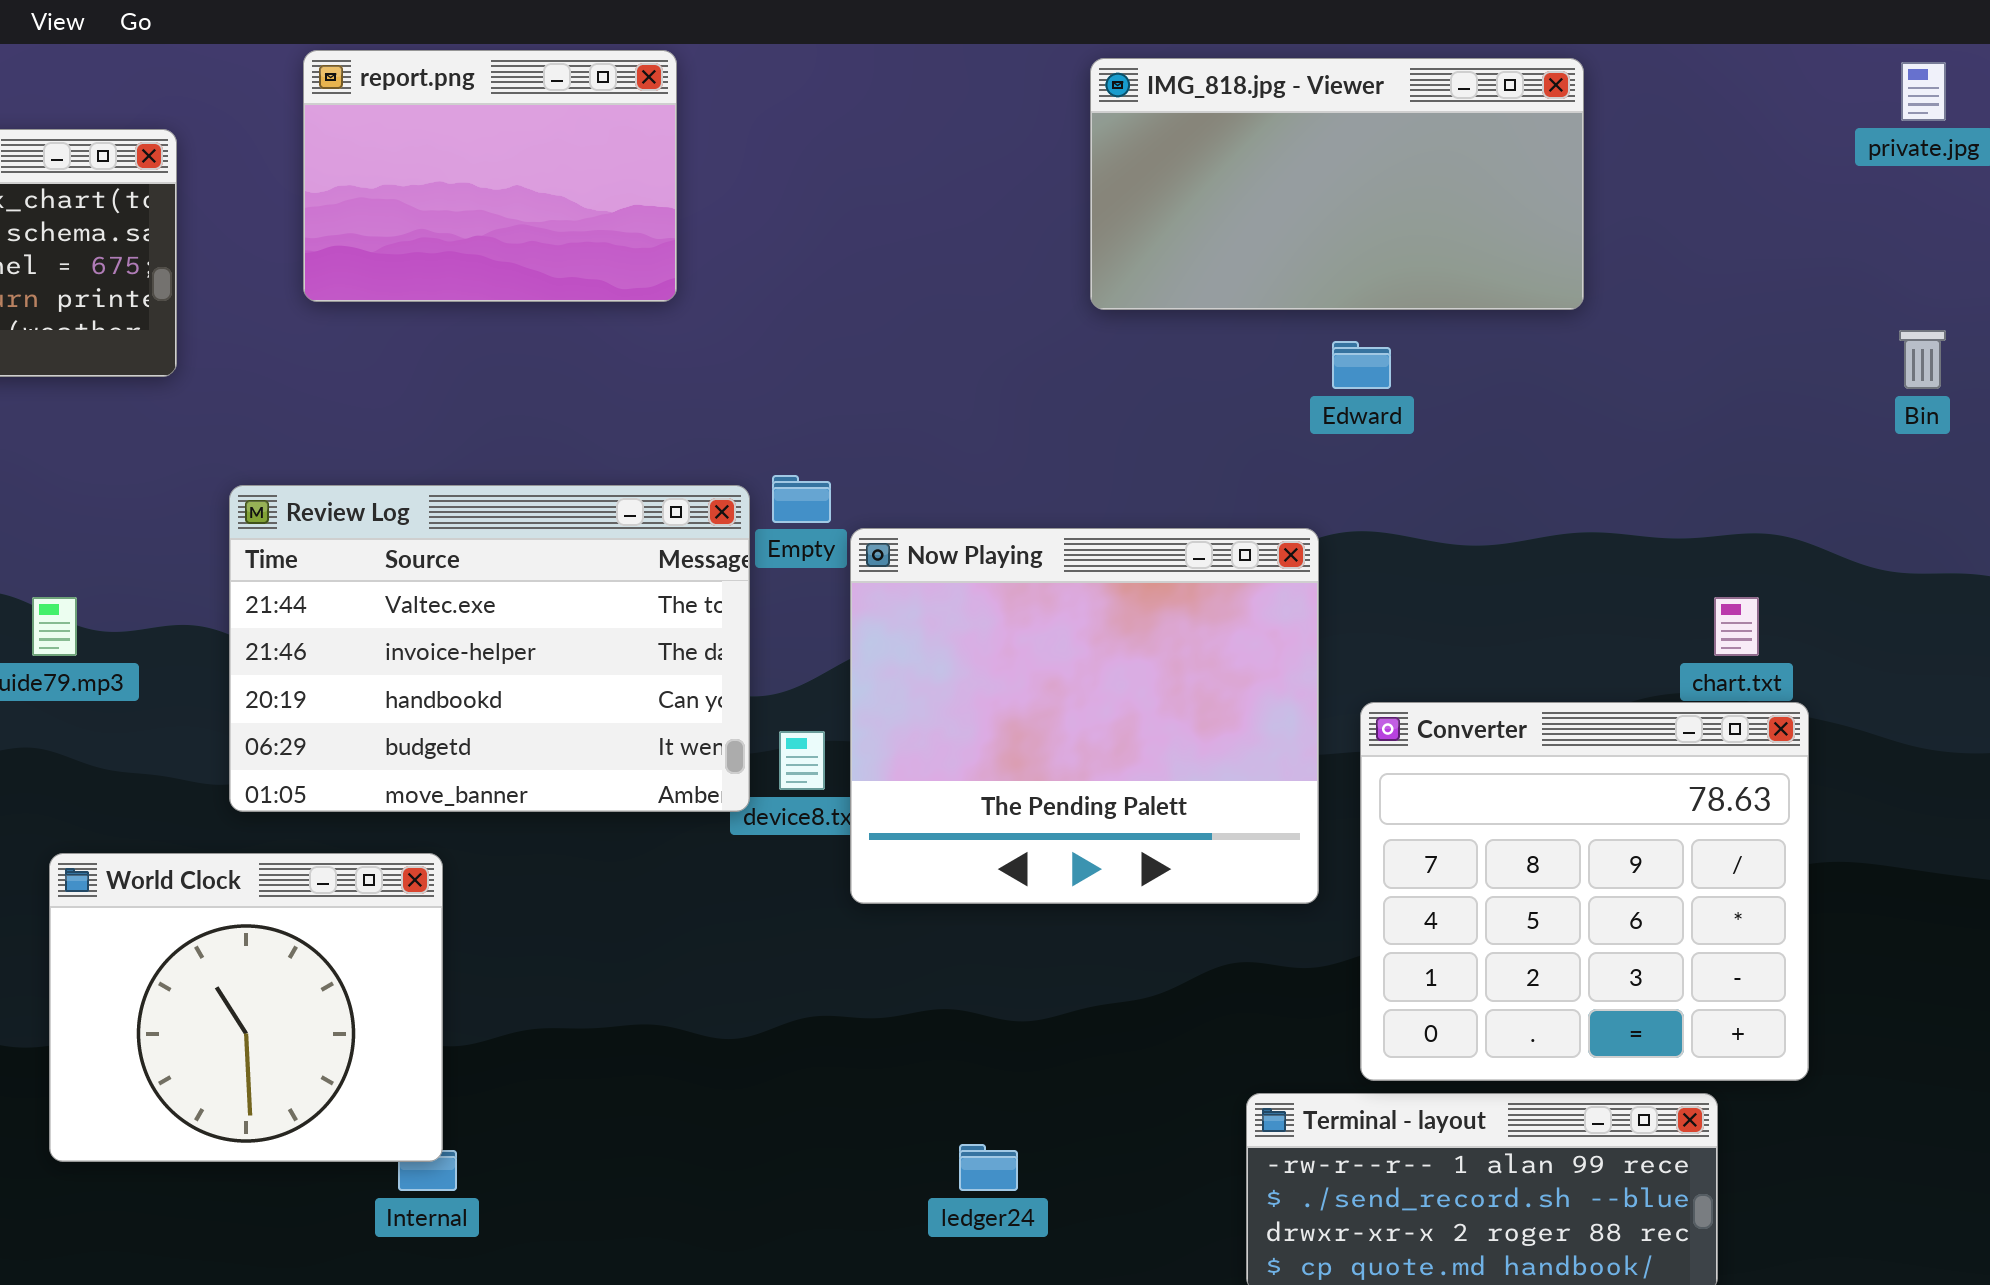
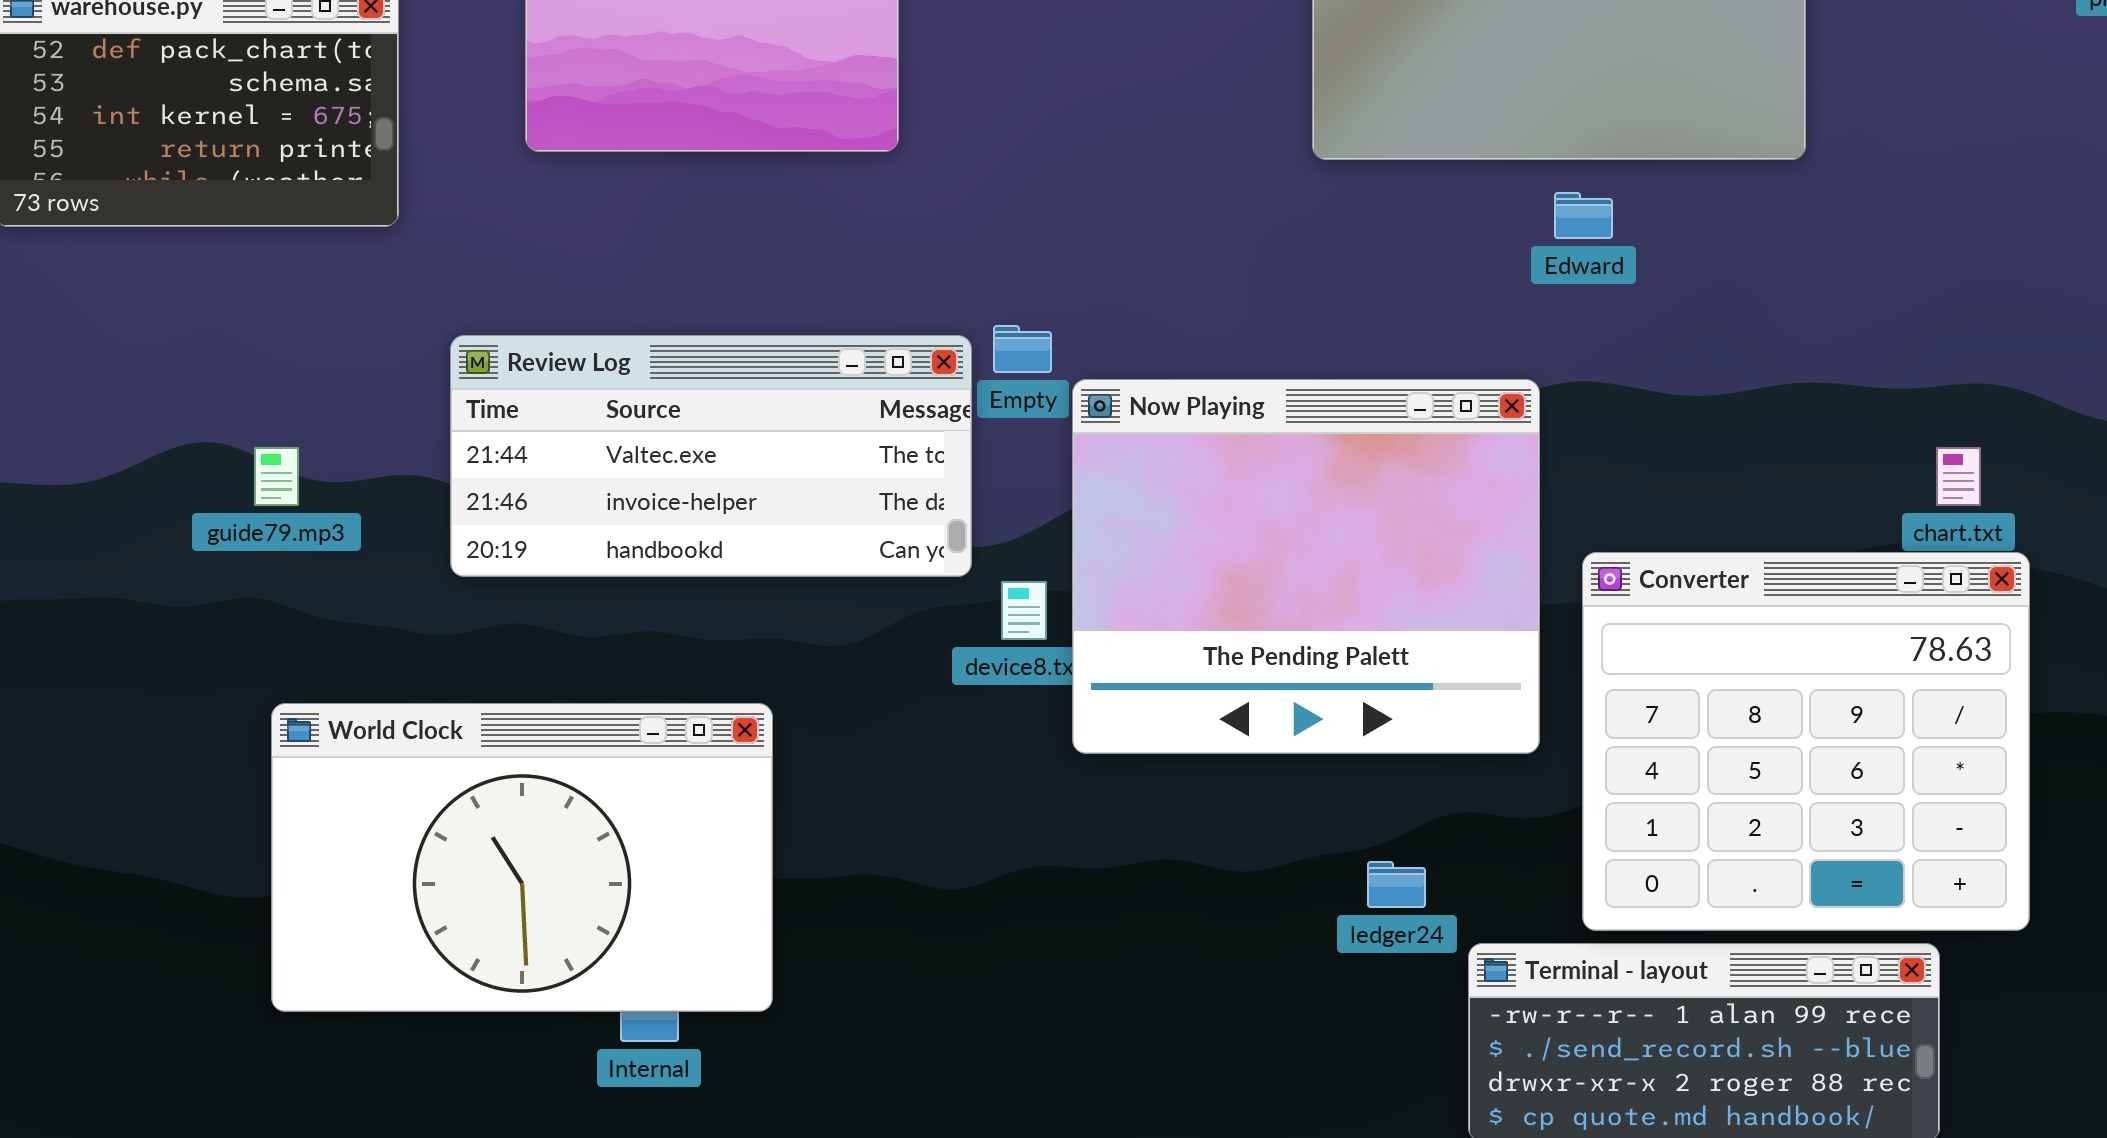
Review Log: [229,485,750,812] -> [450,335,972,577], resized
World Clock: [49,853,443,1162] -> [271,703,773,1012], resized
ledger24: [959,1144,1018,1191] -> [1367,861,1426,908], moved

